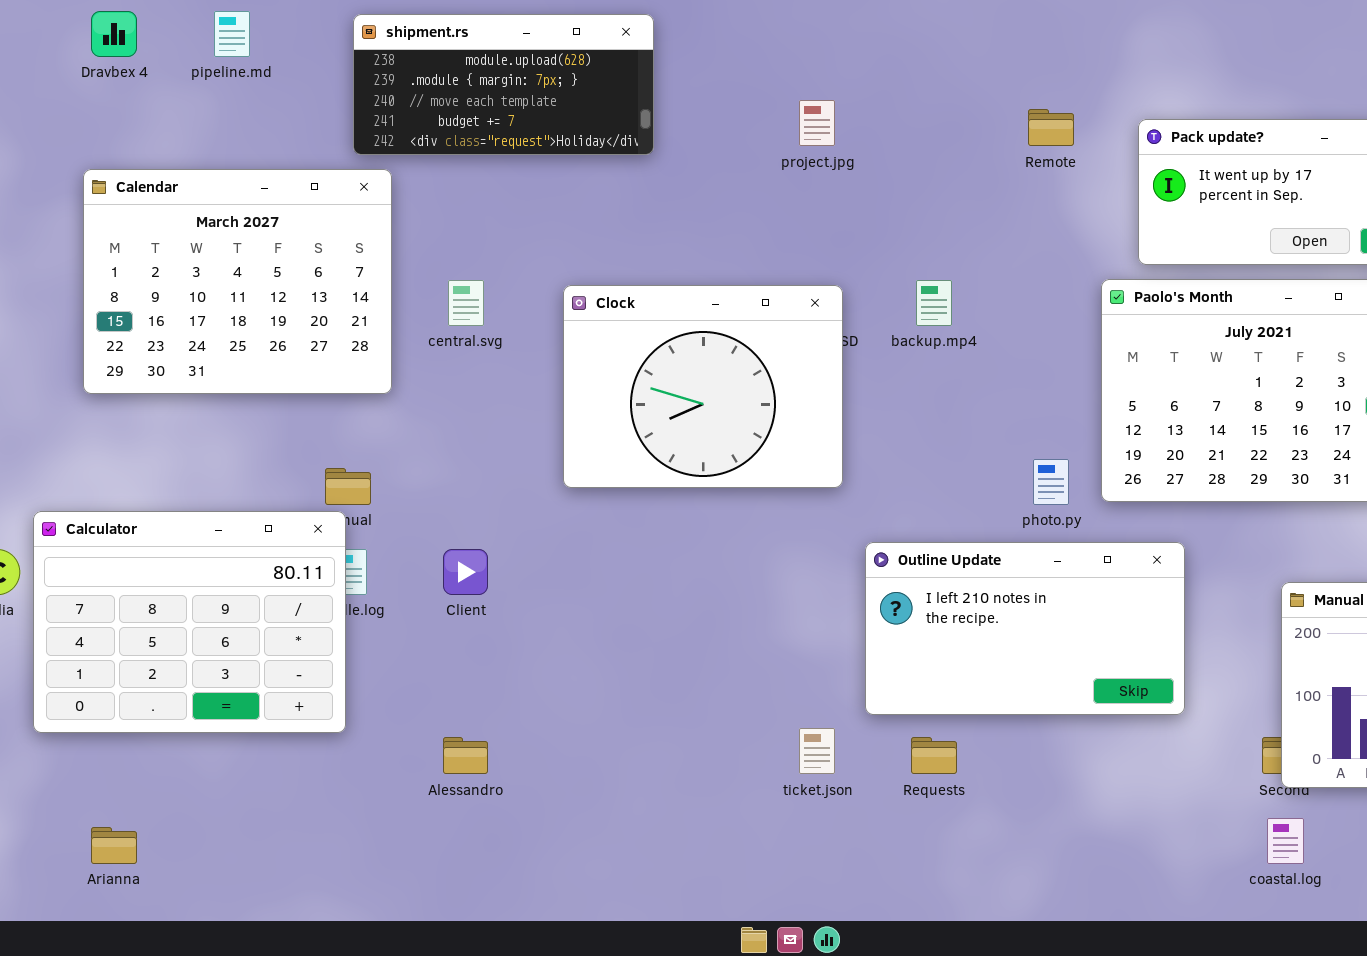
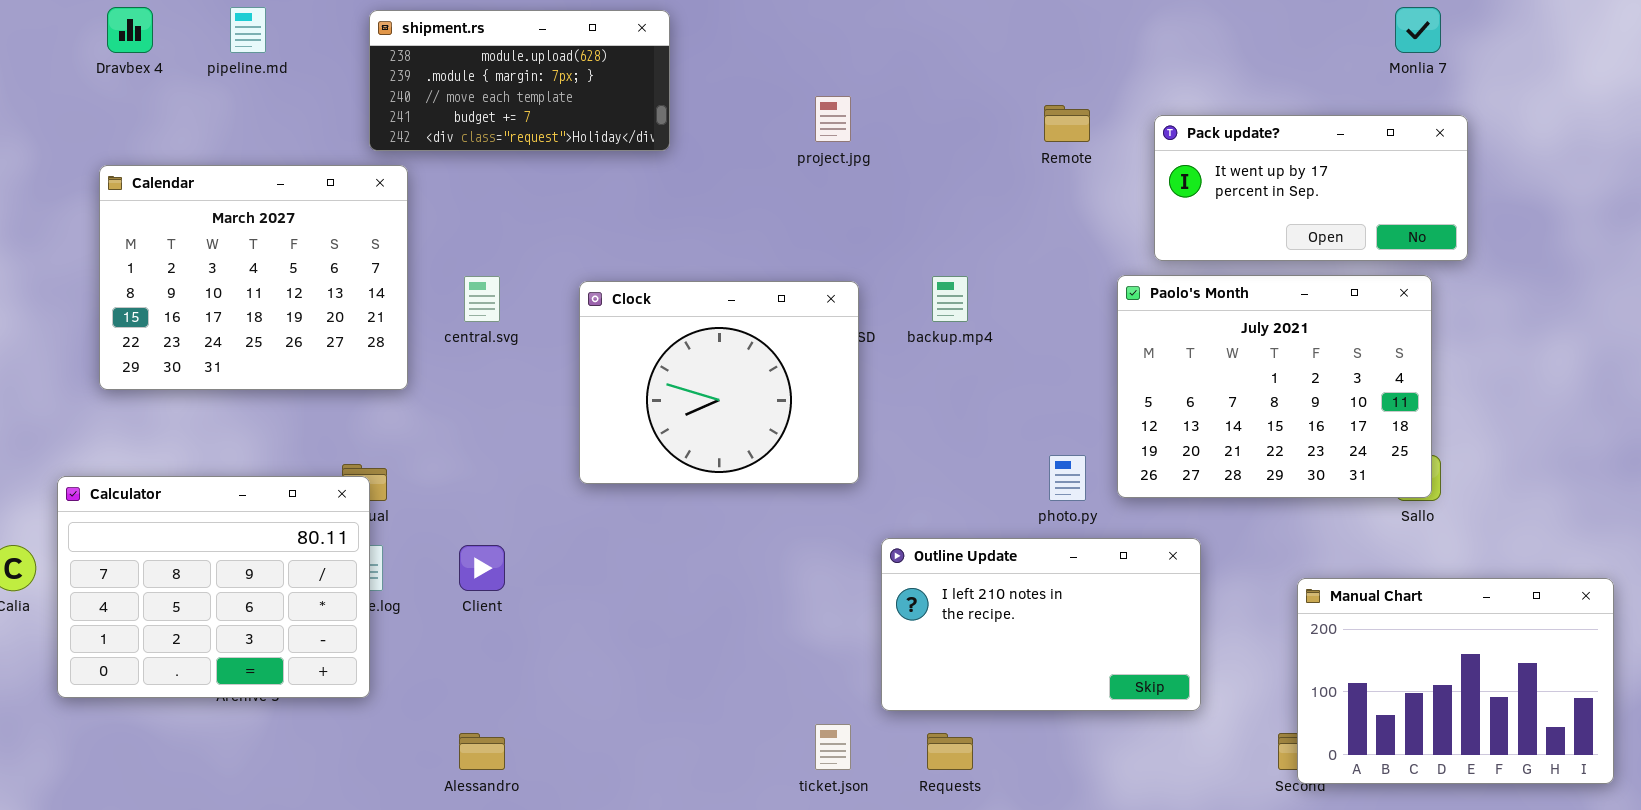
Calculator: [33,511,346,733] -> [57,476,370,698], moved

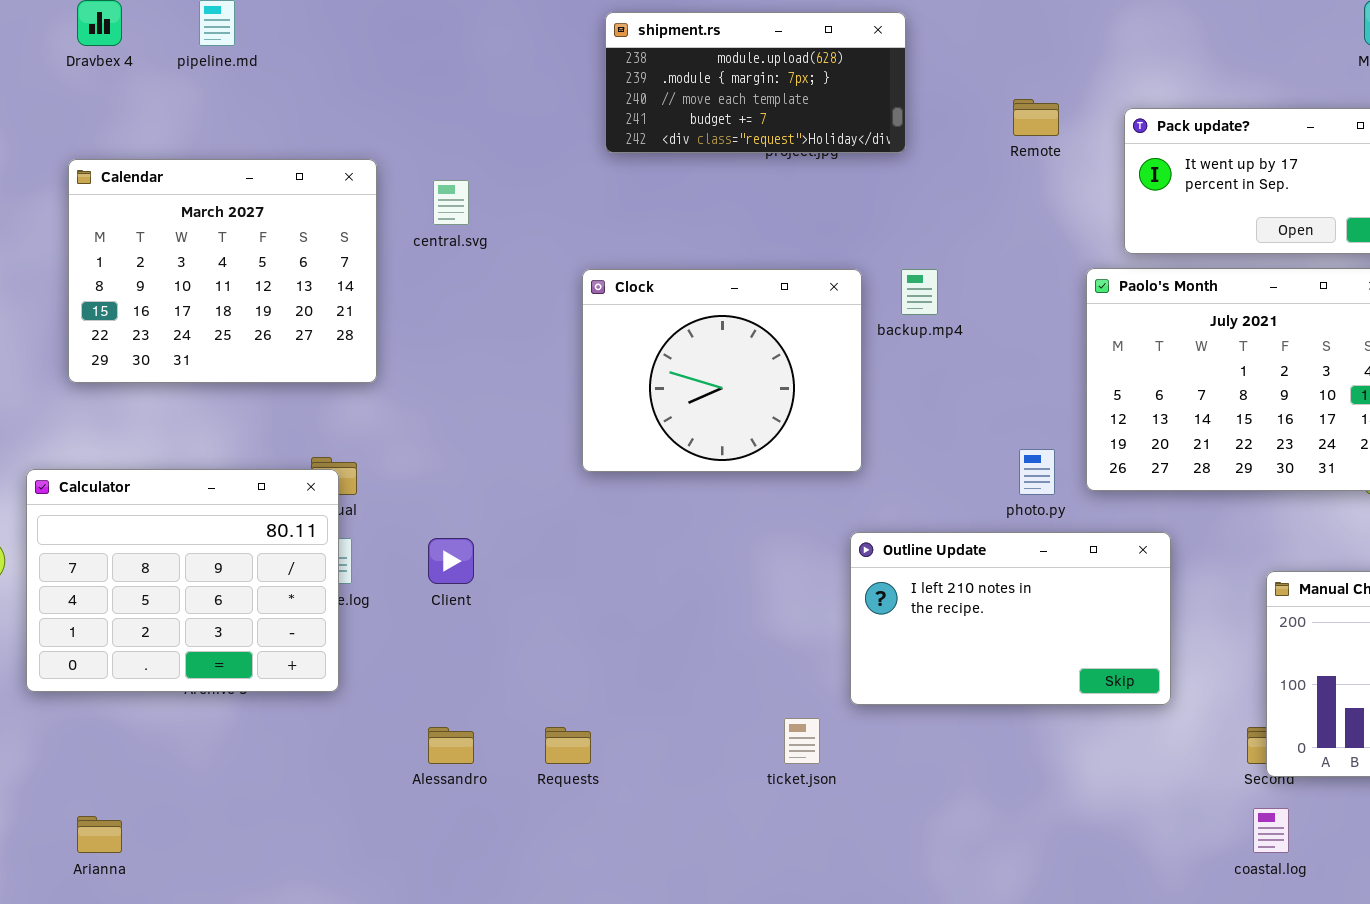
shipment.rs: [369,10,670,151] -> [605,12,906,153], moved
central.svg: [464,276,500,322] -> [433,180,469,225], moved
Clock: [579,281,859,484] -> [582,269,862,472], moved
Requests: [927,733,973,770] -> [545,727,591,764], moved

